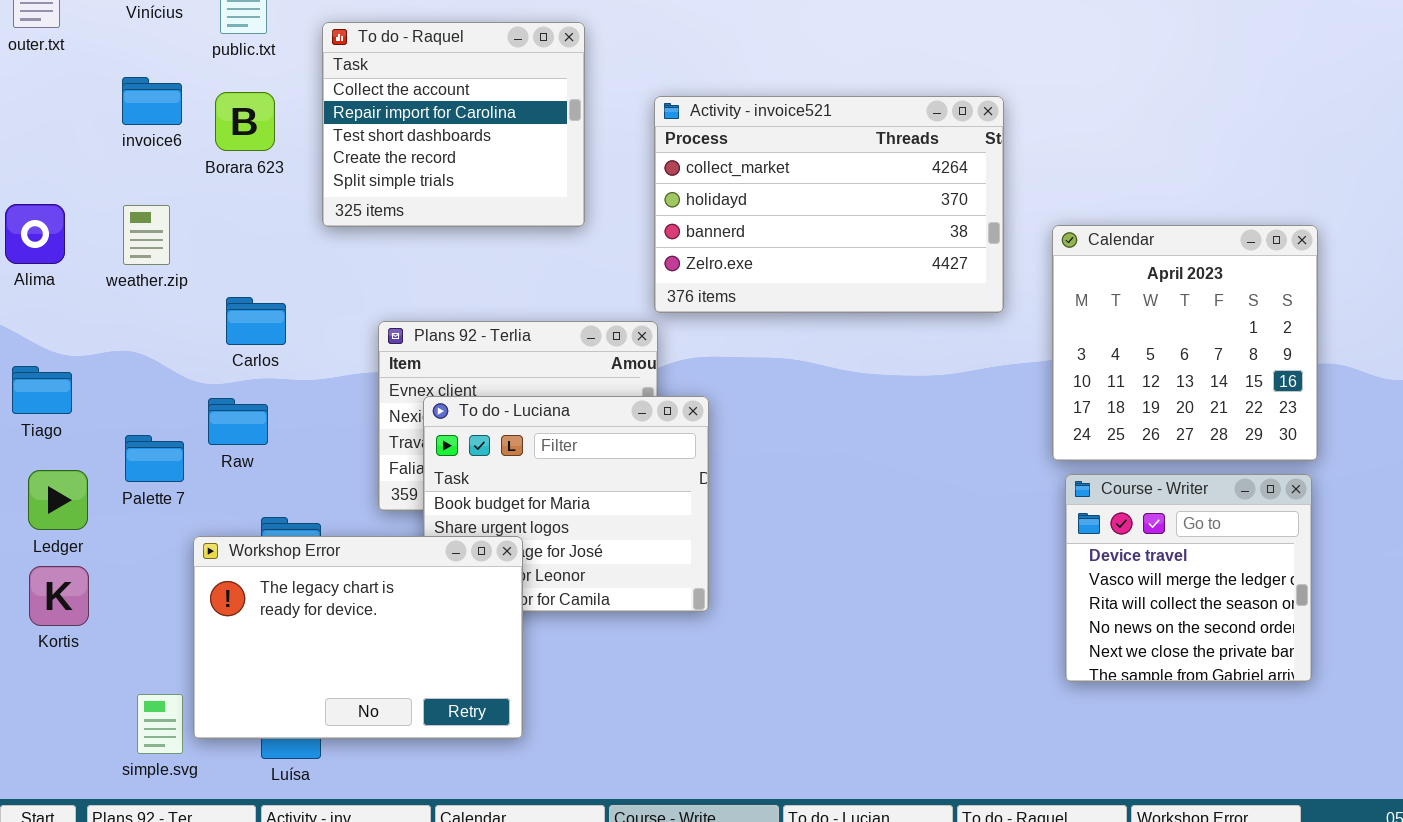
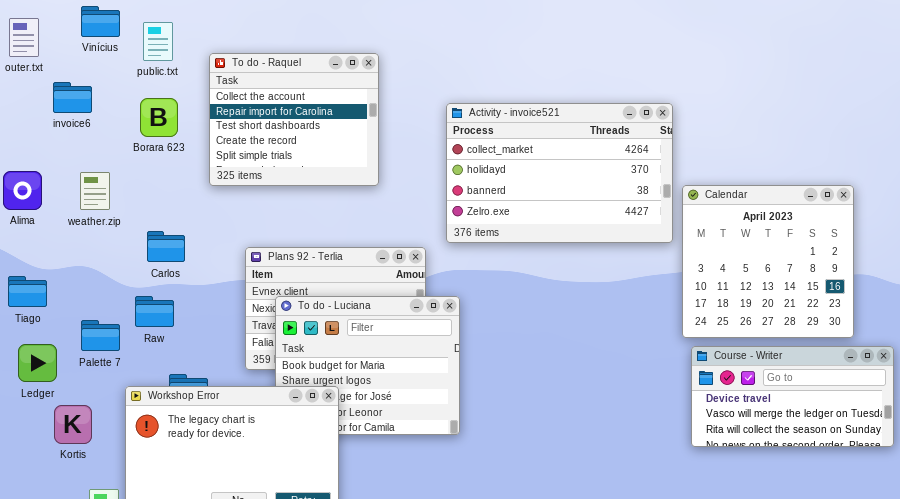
invoice6: [122,77,182,125] -> [53,82,92,113], moved
Activity - invoice521: [654,96,1004,313] -> [446,103,673,243], moved
Course - Writer: [1065,474,1312,682] -> [691,346,894,447], resized
Kortis: [29,566,89,626] -> [54,405,92,444], moved

